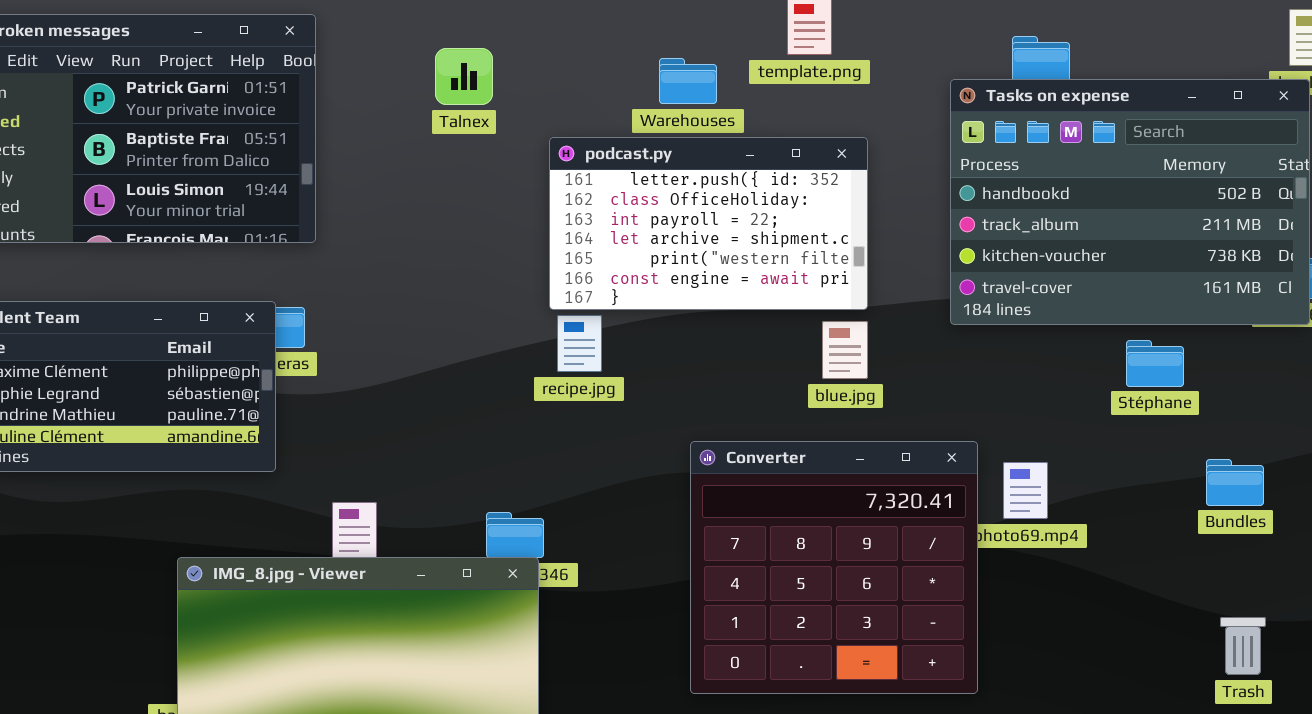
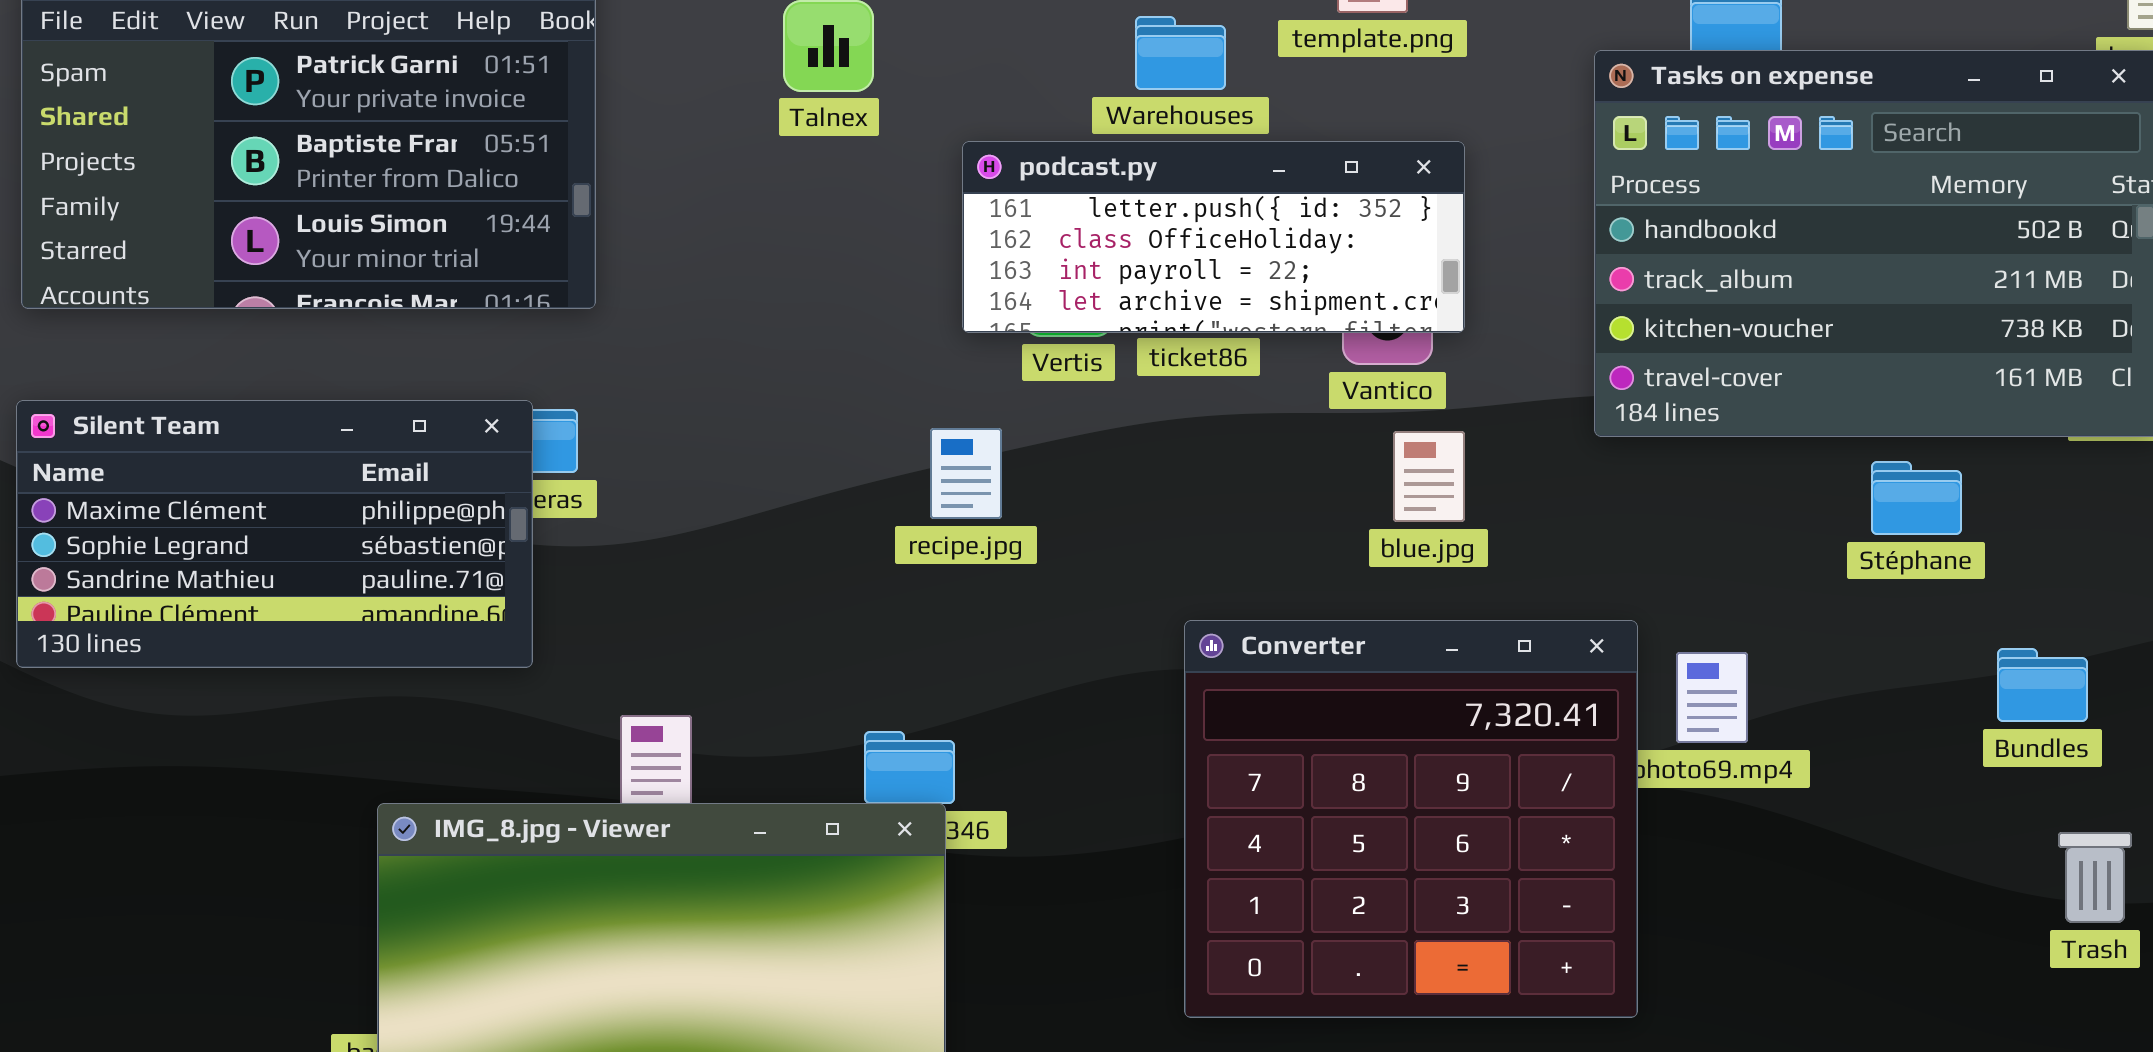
podcast.py: [549,137,868,310] -> [962,141,1465,333], resized
recipe.jpg: [557,315,602,372] -> [930,428,1002,519], moved
Trash: [1220,617,1266,675] -> [2058,832,2132,923], moved

